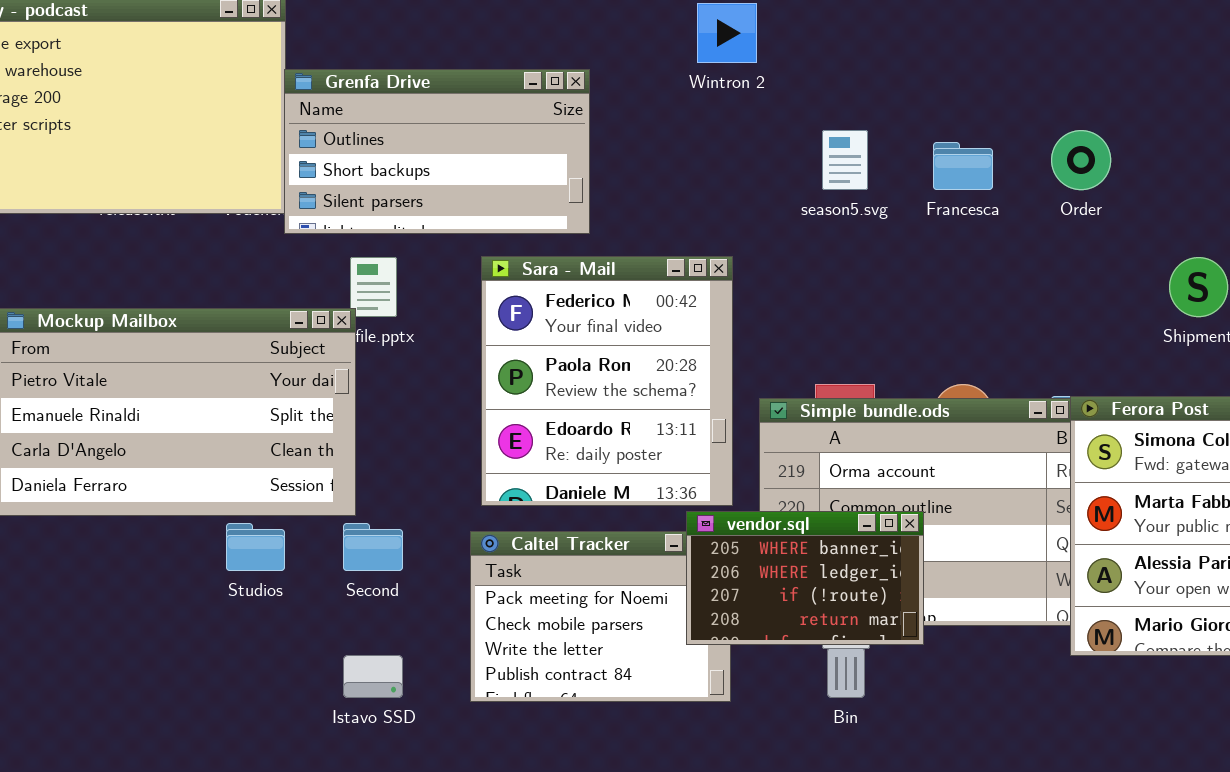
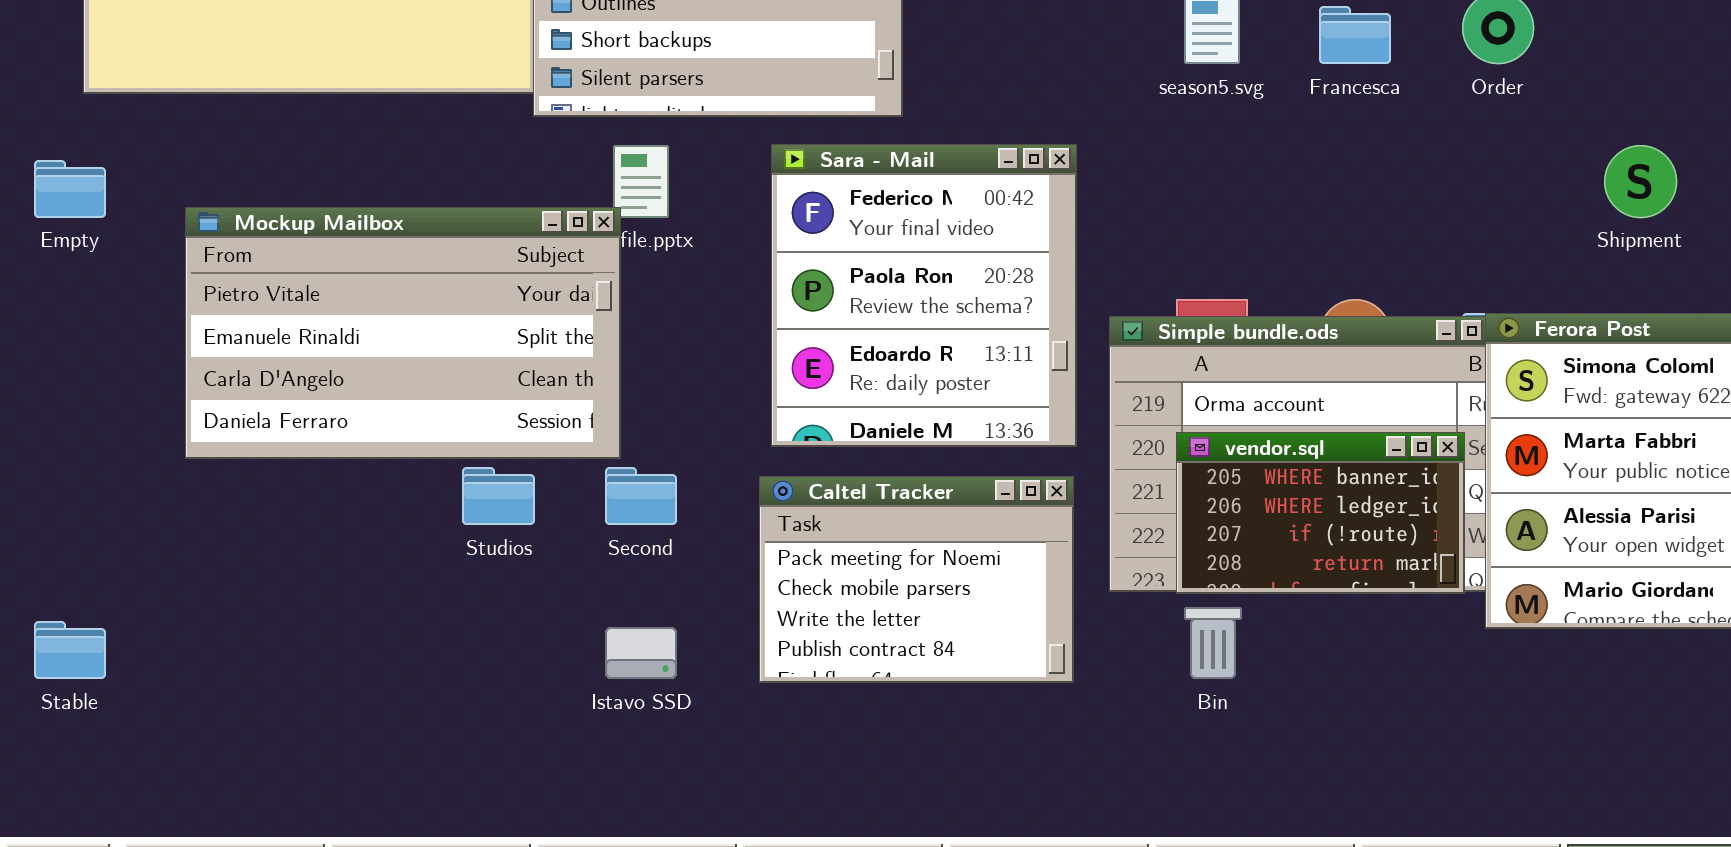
vendor.sql: [686,511,924,645] -> [1176,432,1465,594], moved

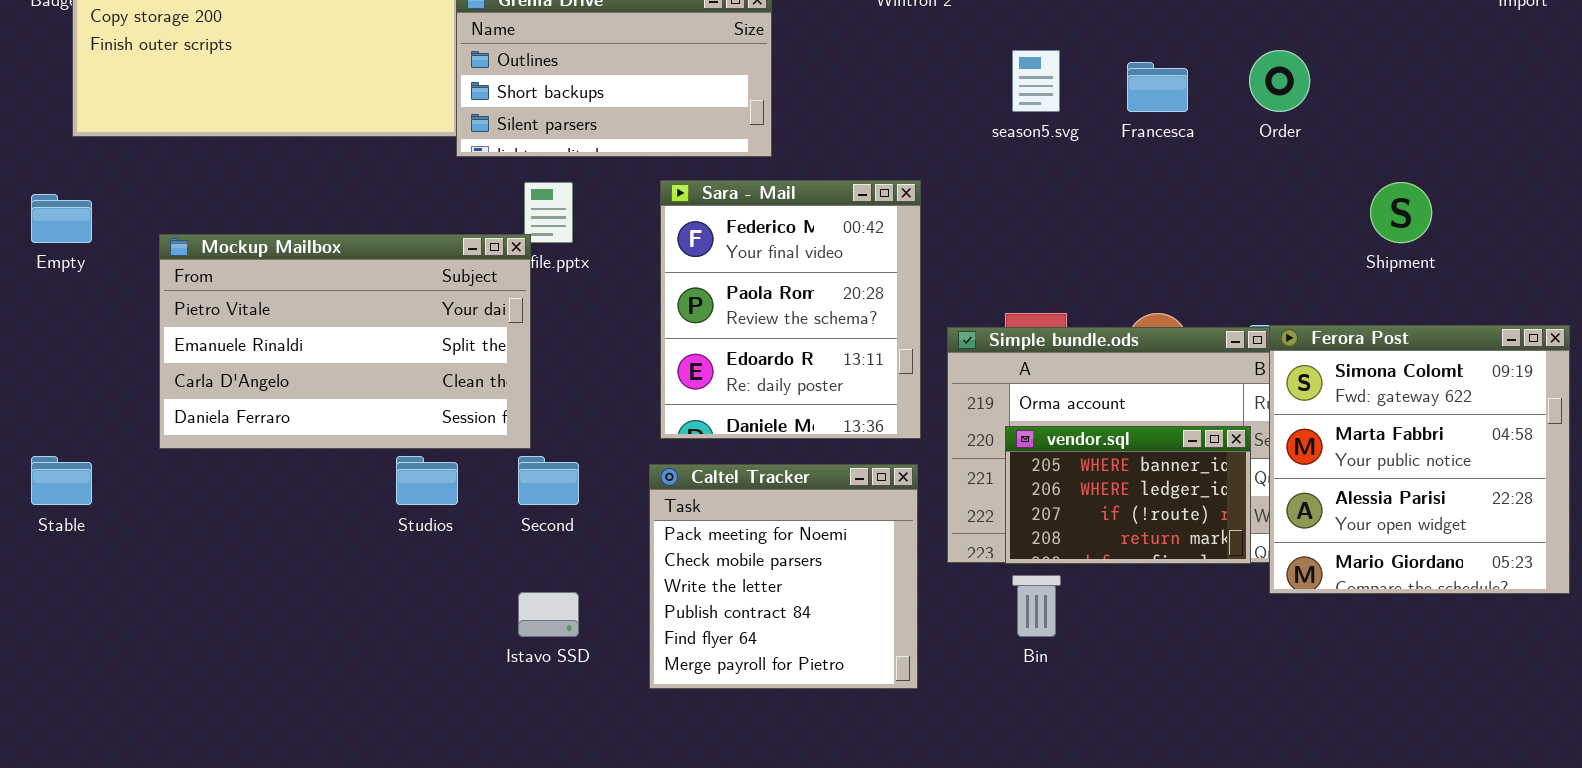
Caltel Tracker: [759,476,1074,683] -> [649,464,918,689], resized
Stable: [34,621,106,679] -> [31,456,92,505], moved

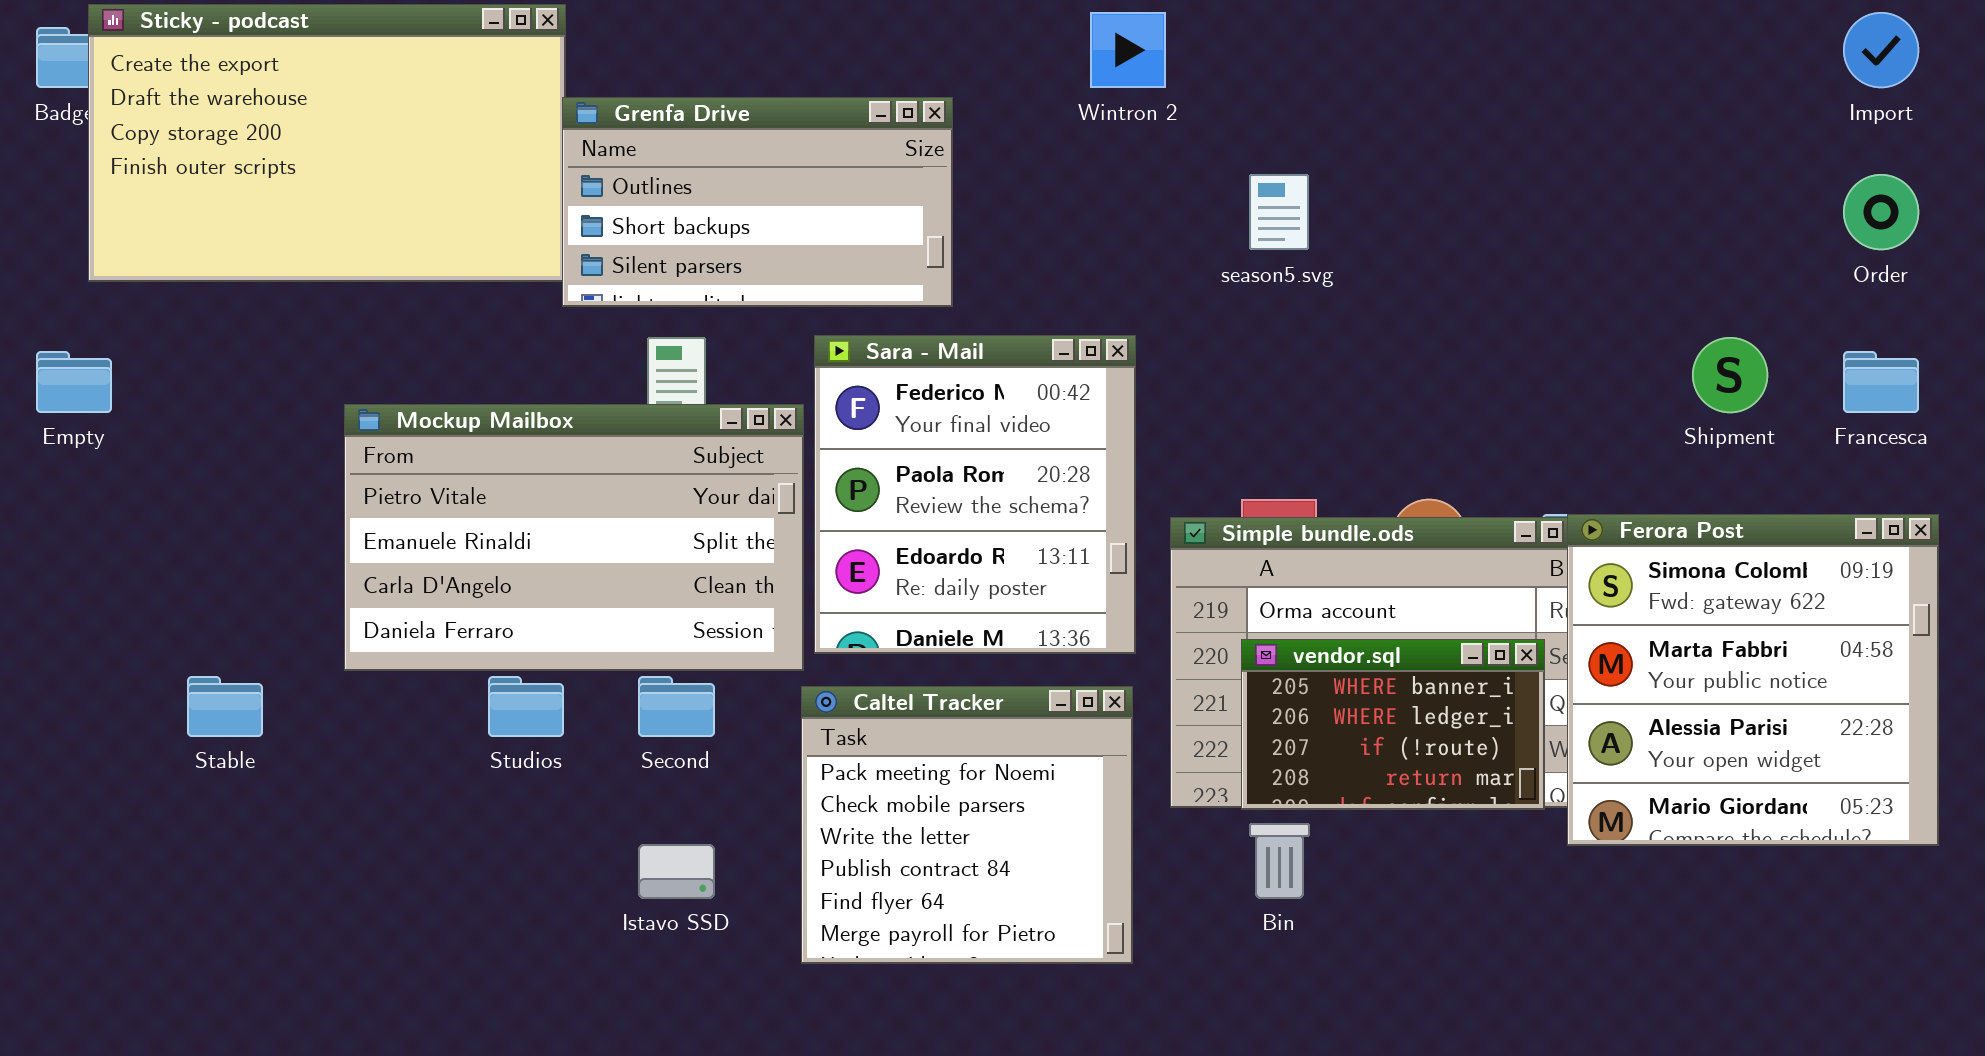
Order: [1249,50,1310,112] -> [1843,174,1919,250], moved
Francesca: [1127,62,1188,112] -> [1843,351,1919,413], moved
Mockup Mailbox: [159,234,531,449] -> [344,404,804,671], moved
Stable: [31,456,92,505] -> [187,676,263,737], moved

